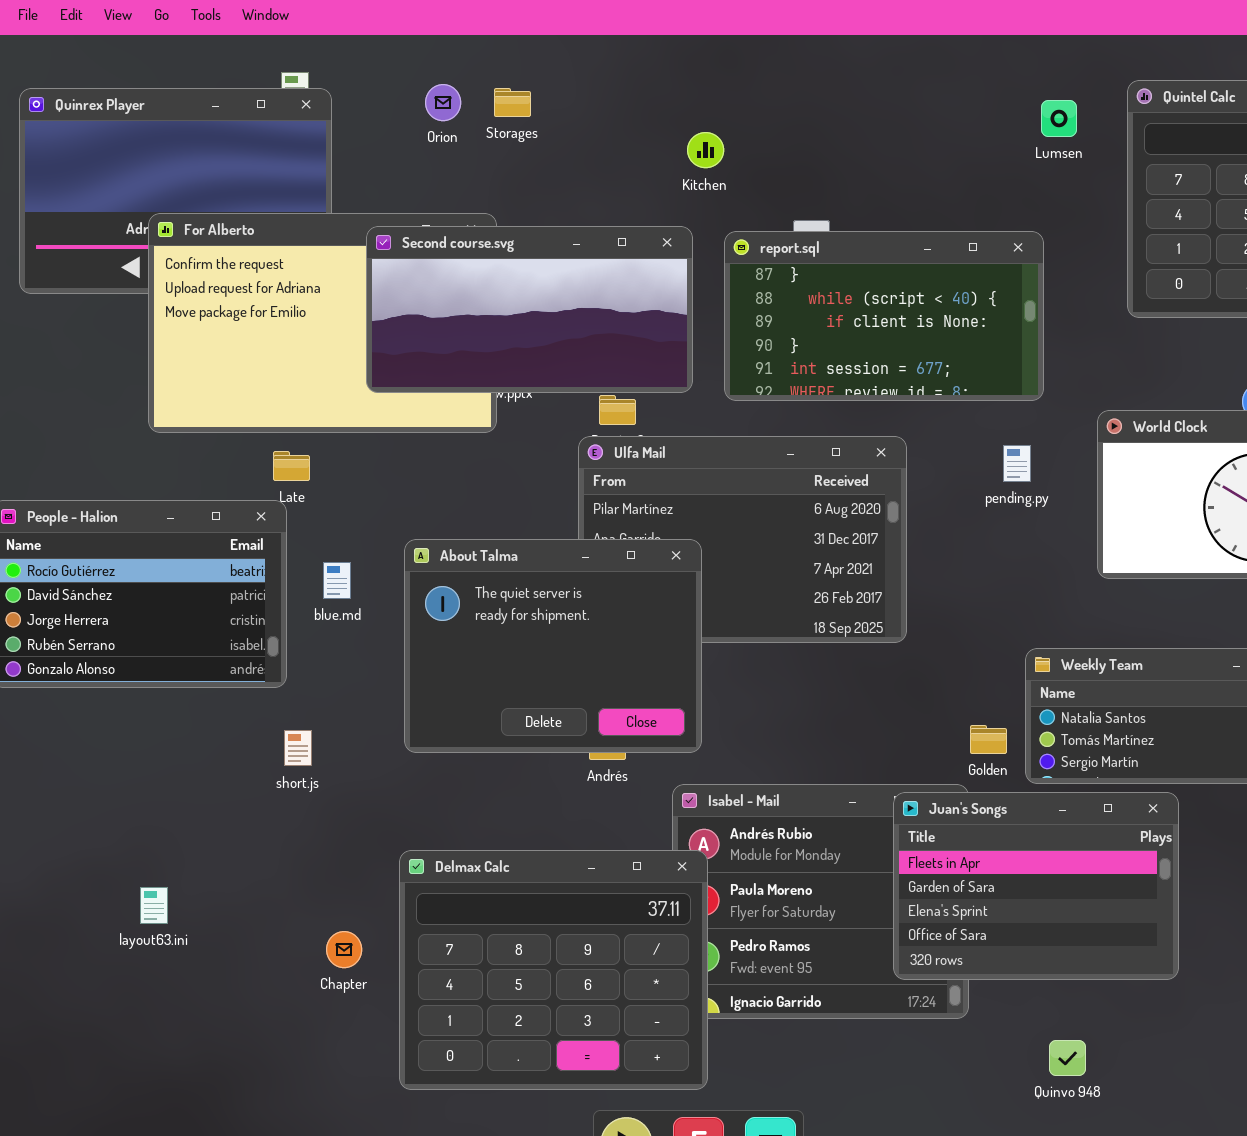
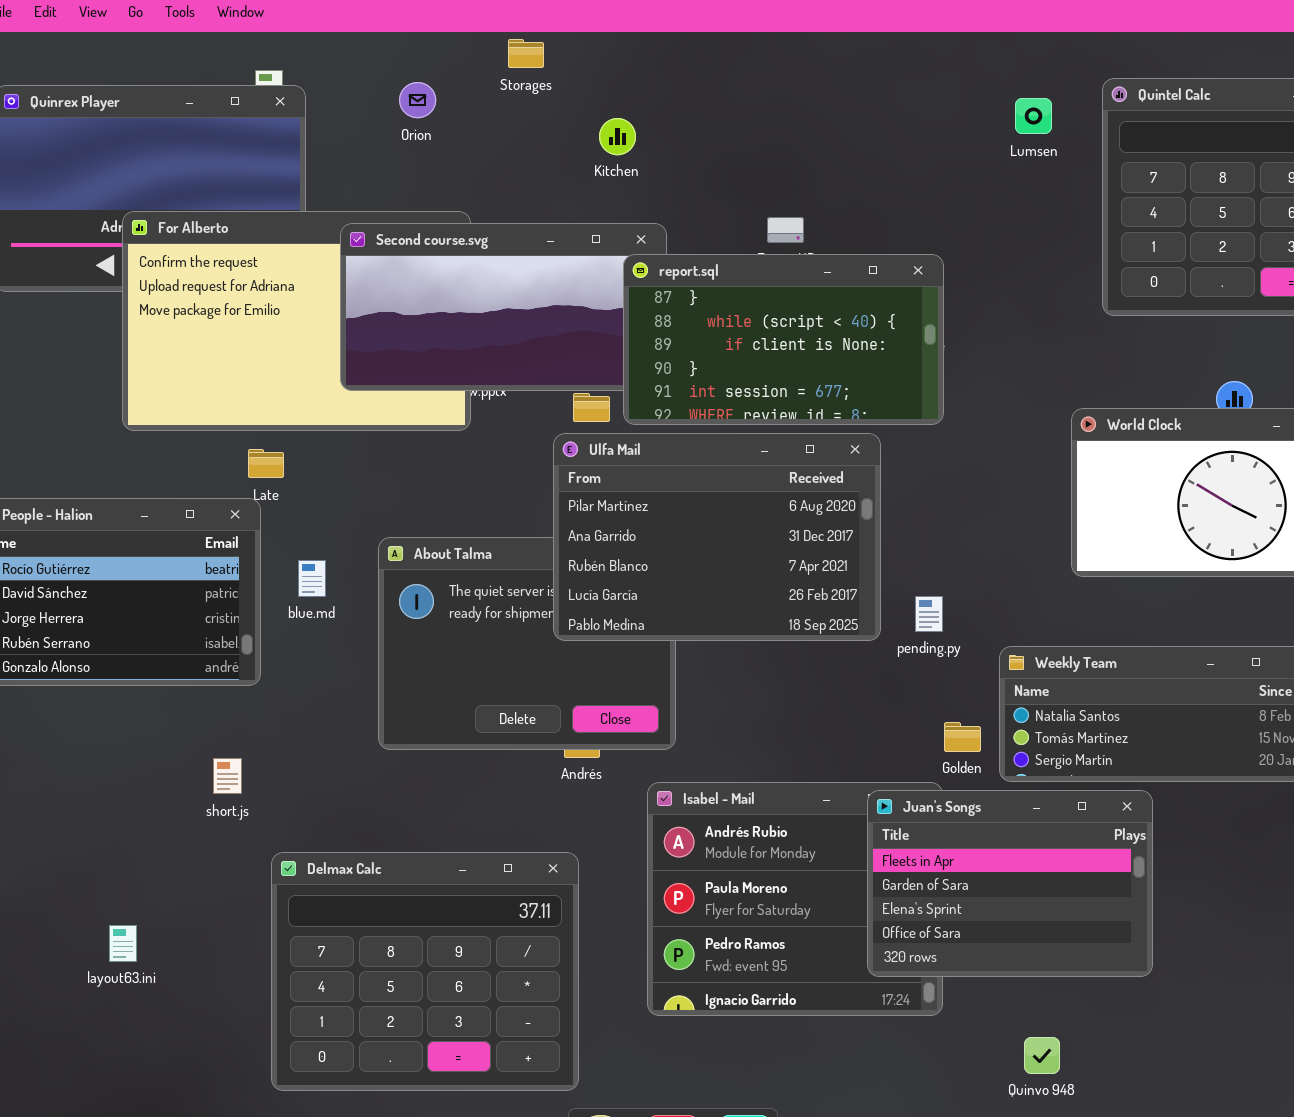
Storages: [494,88,531,117] -> [508,39,544,68], moved
Kitchen: [687,132,724,168] -> [599,118,636,155], moved
report.sql: [724,231,1044,401] -> [623,254,944,425], moved
Ulfa Mail: [578,436,907,643] -> [553,433,881,641], raised
pending.py: [1003,445,1031,482] -> [915,596,943,632], moved
short.js: [284,730,312,766] -> [213,758,242,794], moved
Delmax Calc: [399,850,708,1090] -> [271,852,579,1091], moved
layout63.ini: [140,887,168,924] -> [109,925,137,962], moved

